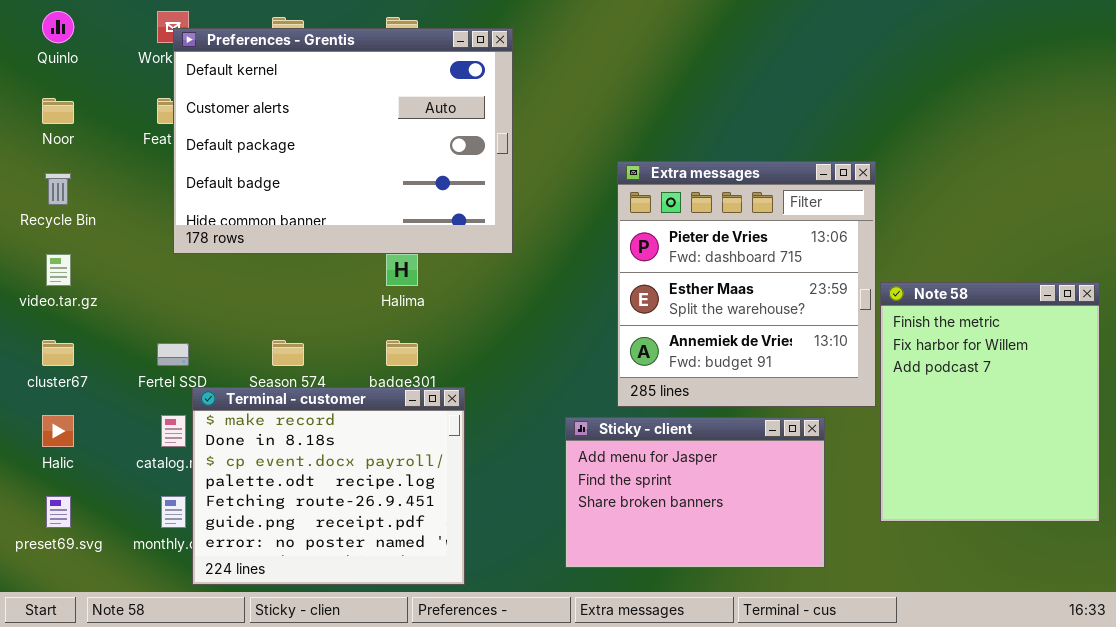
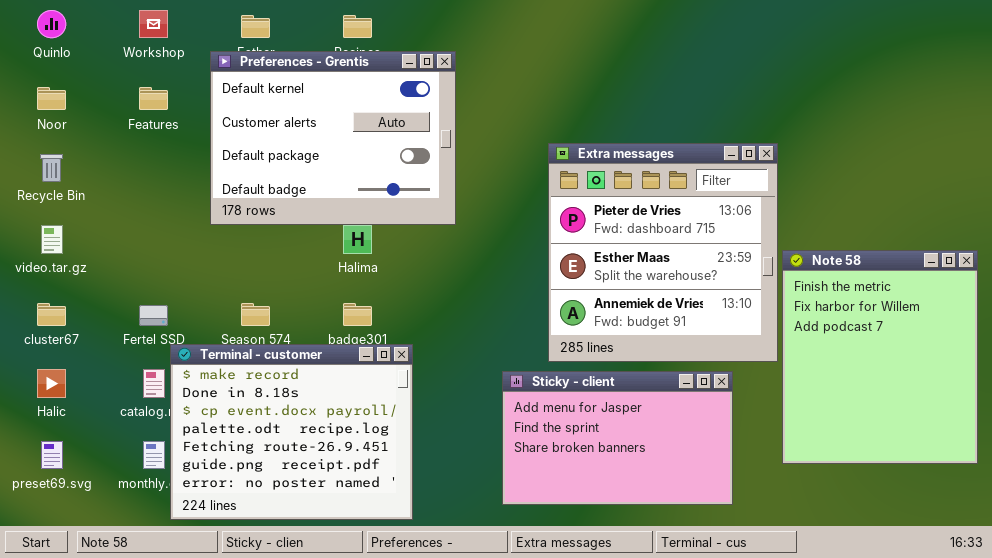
Preferences - Grentis: [173,28,513,254] -> [210,51,456,225], resized

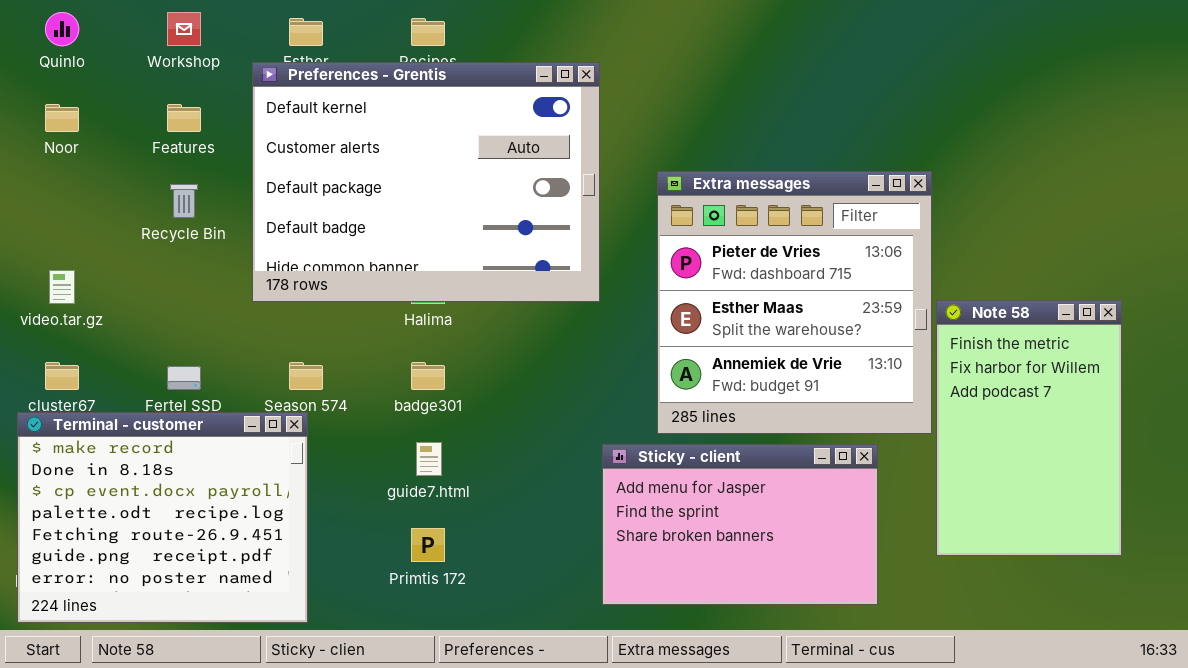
Preferences - Grentis: [210,51,456,225] -> [252,62,600,302], resized
Recycle Bin: [40,154,63,182] -> [170,184,198,218], moved
Note 58: [782,250,978,464] -> [936,300,1122,556], resized
Terminal - customer: [170,344,413,520] -> [17,412,308,623], moved

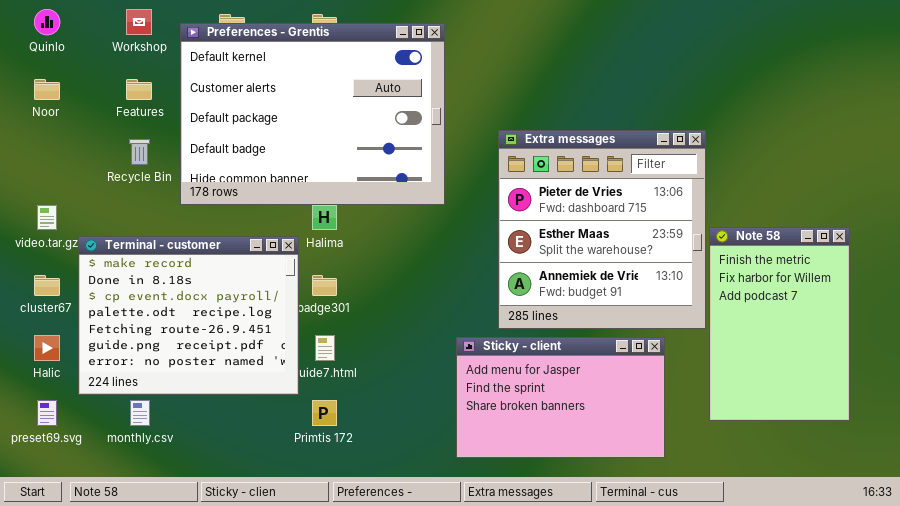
Preferences - Grentis: [252,62,600,302] -> [180,23,445,205], moved
Terminal - customer: [17,412,308,623] -> [78,236,299,395], moved

